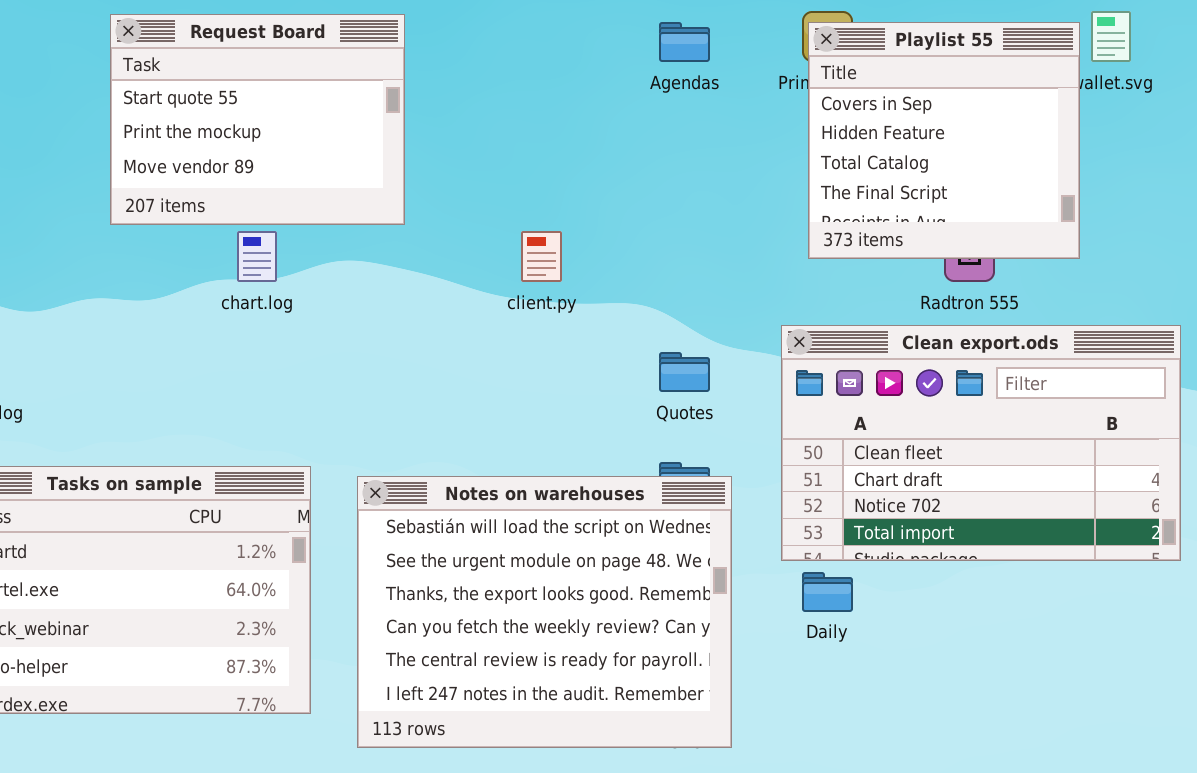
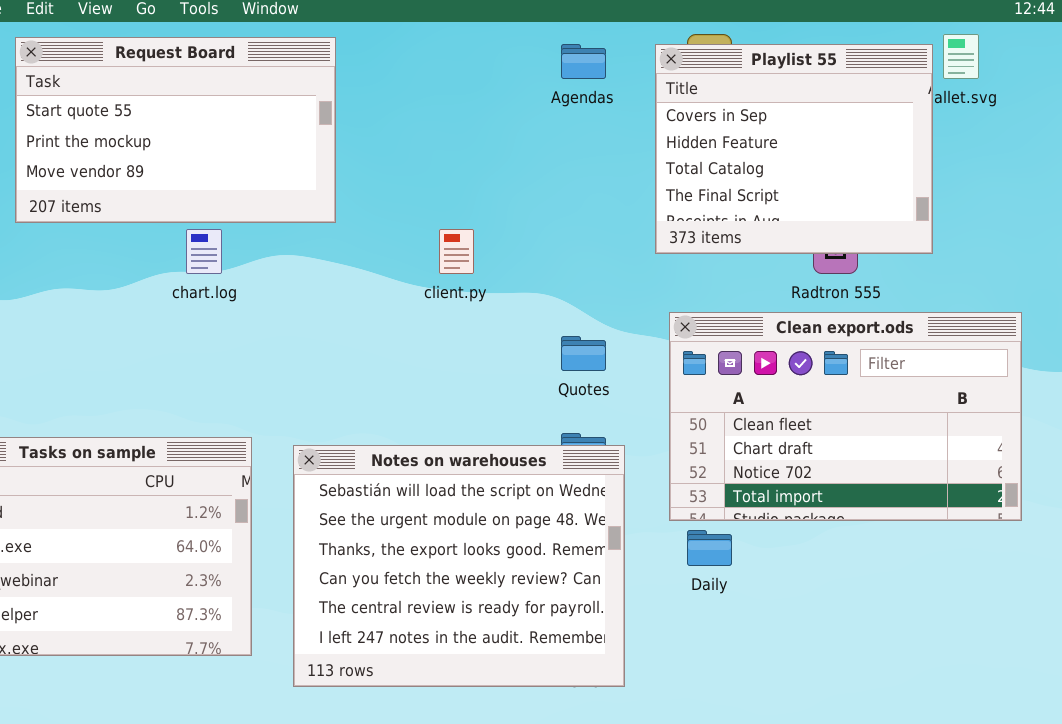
Request Board: [110,14,405,225] -> [15,37,336,223], resized
Playlist 55: [808,22,1080,259] -> [655,44,933,254], resized

